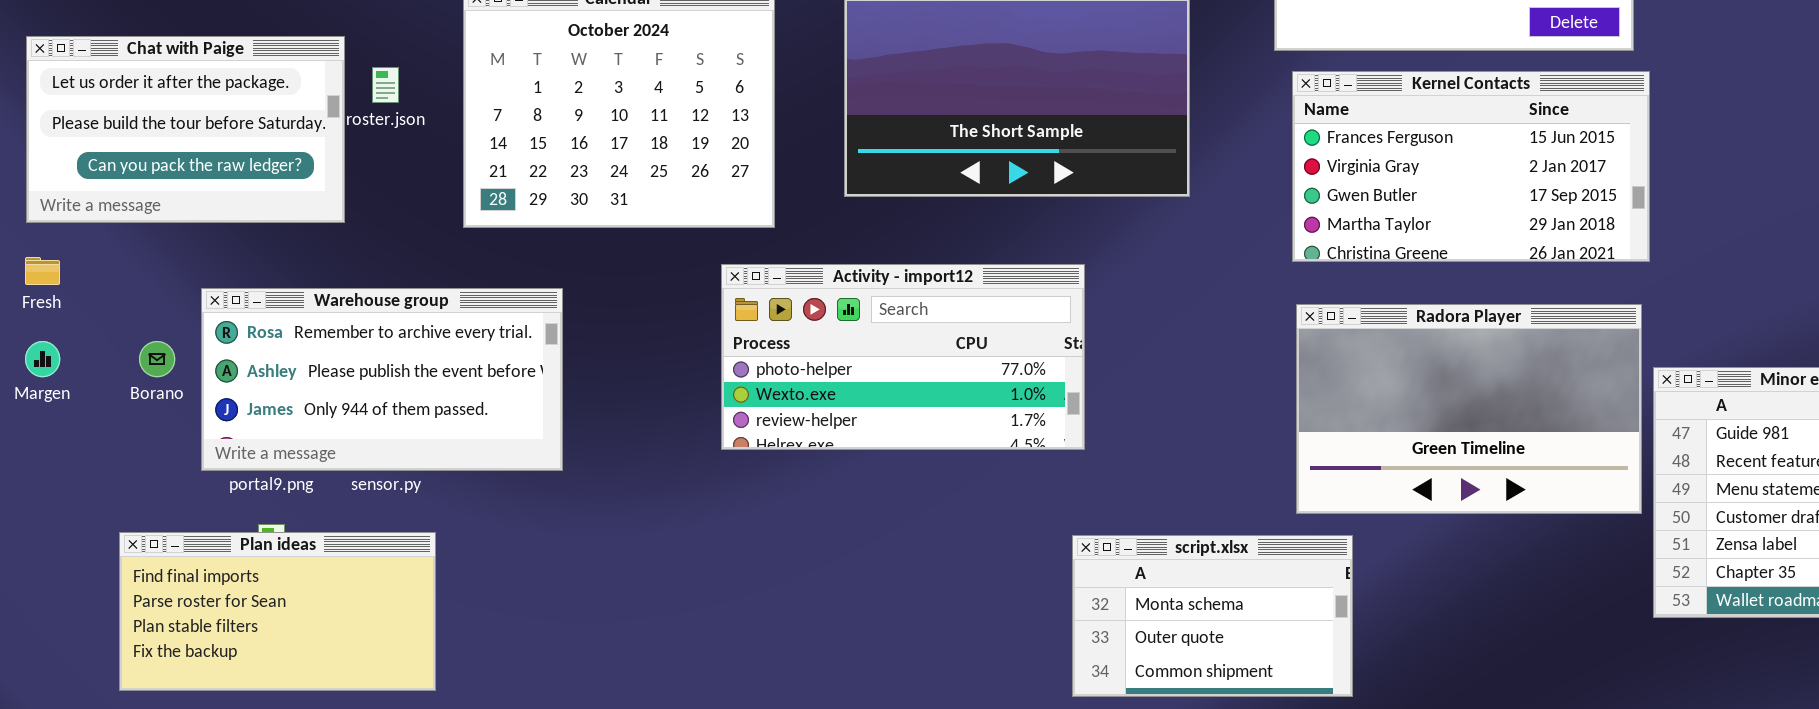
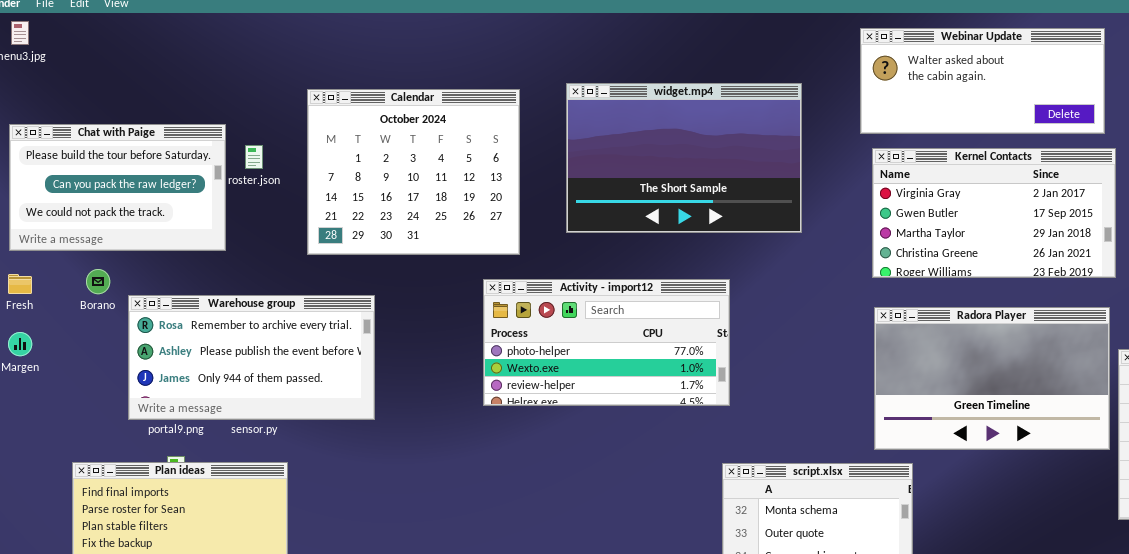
Chat with Paige: [26,36,345,223] -> [9,124,226,251], scrolled down 1 row
Kernel Contacts: [1292,71,1650,262] -> [872,148,1116,278], scrolled down 1 row
Borano: [139,341,175,377] -> [86,269,110,294], moved

